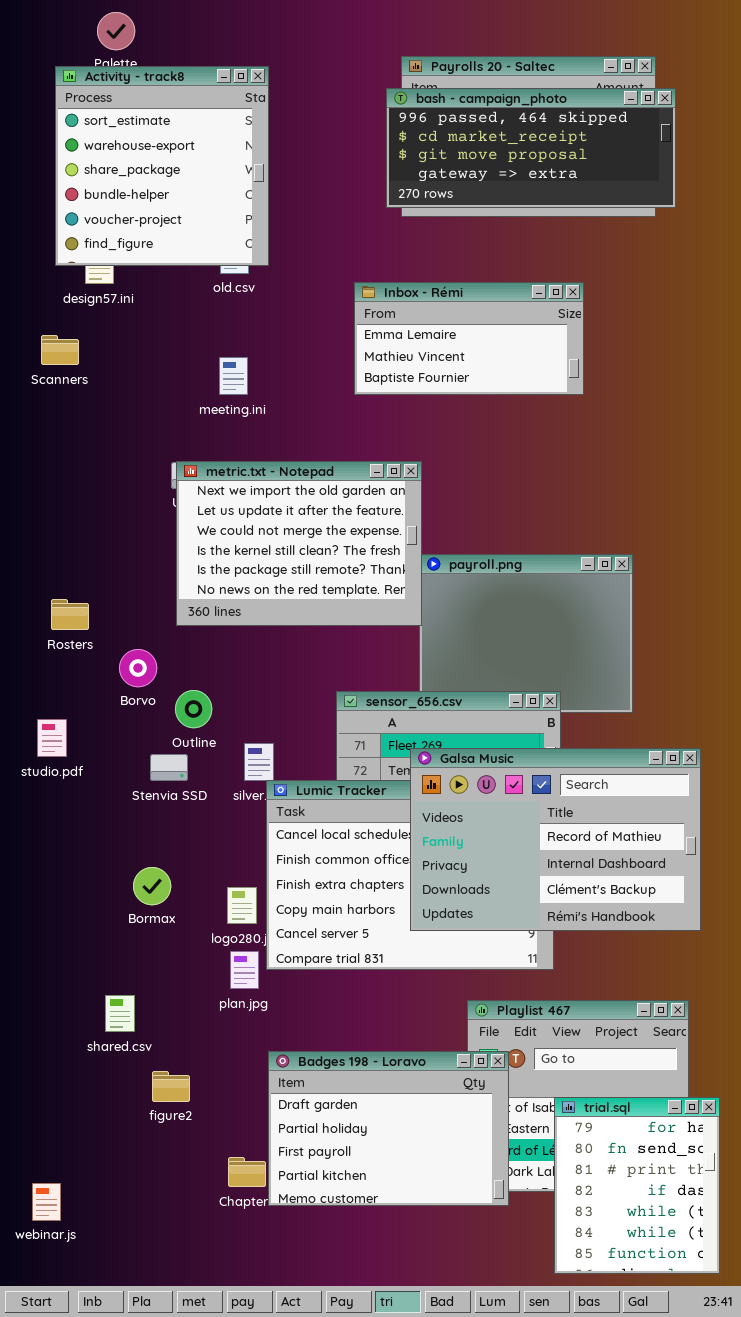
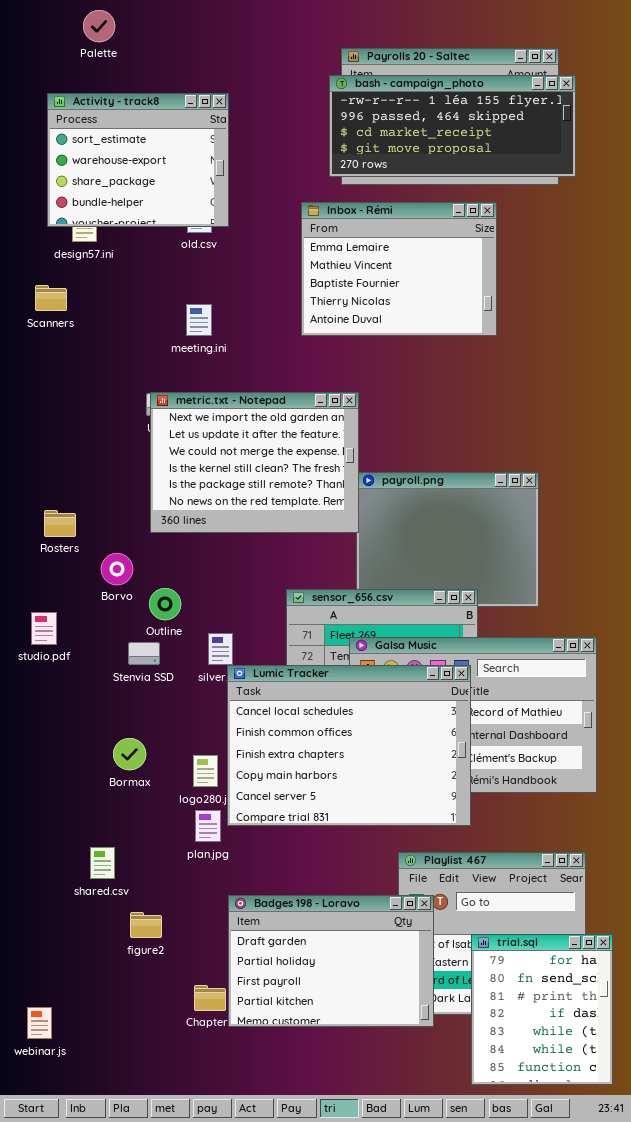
Activity - track8: [55,66,269,266] -> [47,93,229,227], resized
bash - campaign_photo: [386,88,676,208] -> [329,75,576,177], scrolled up 1 row
Inbox - Rémi: [354,282,584,395] -> [301,202,497,336], resized
Lumic Tracker: [266,780,554,970] -> [227,665,471,826], raised

